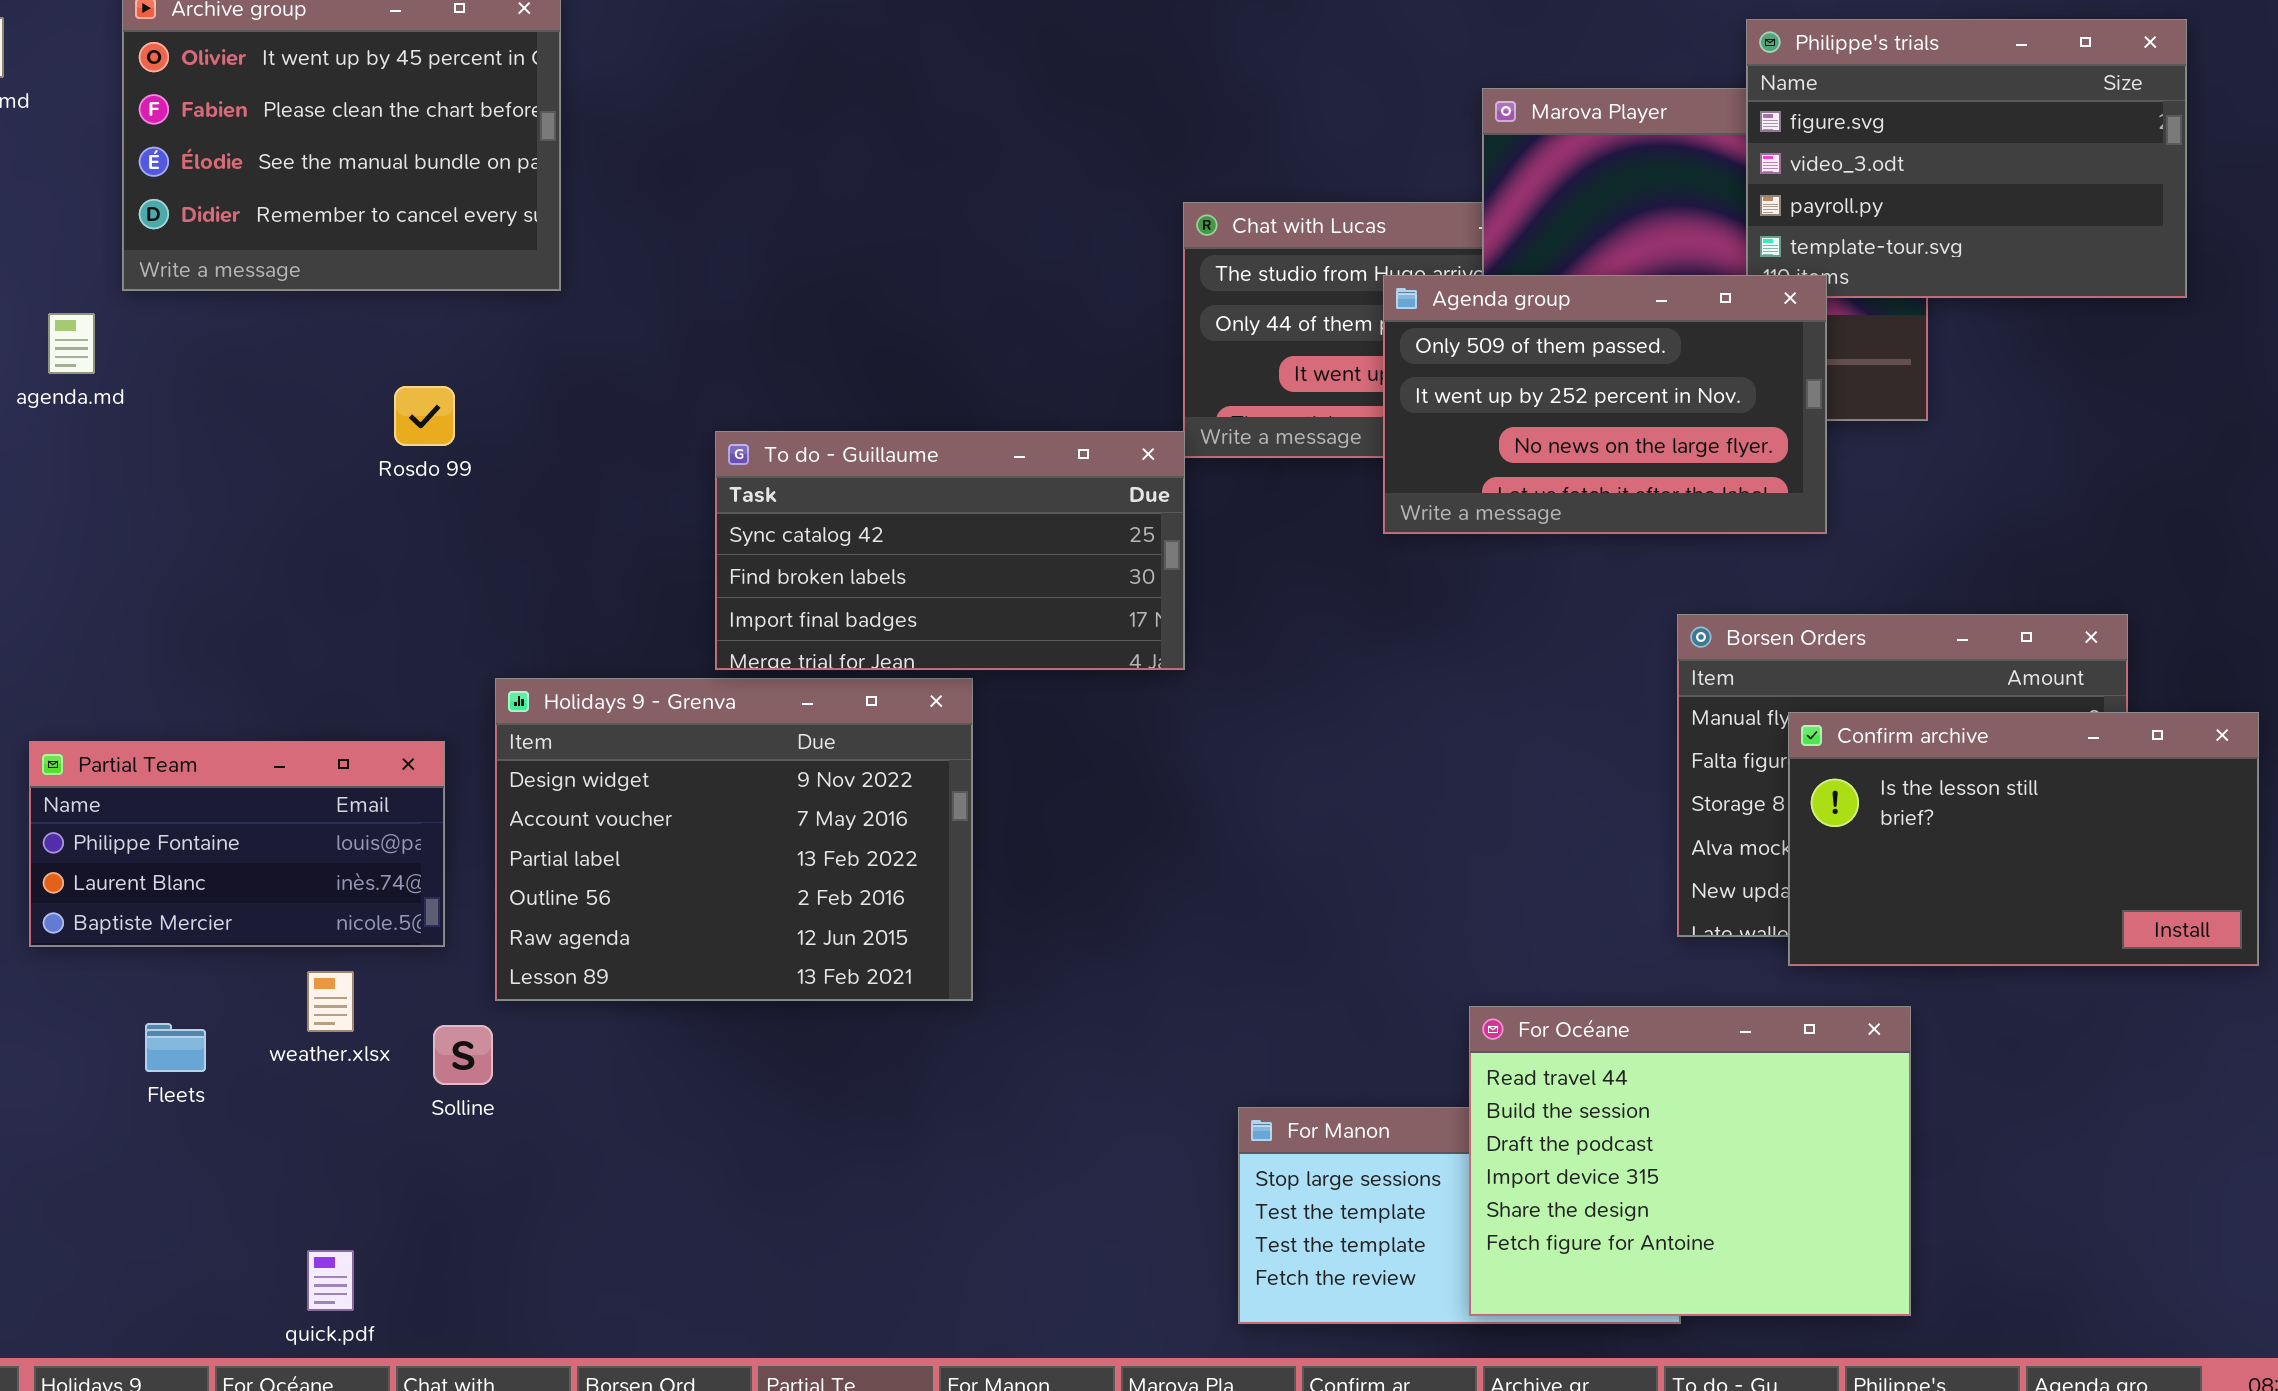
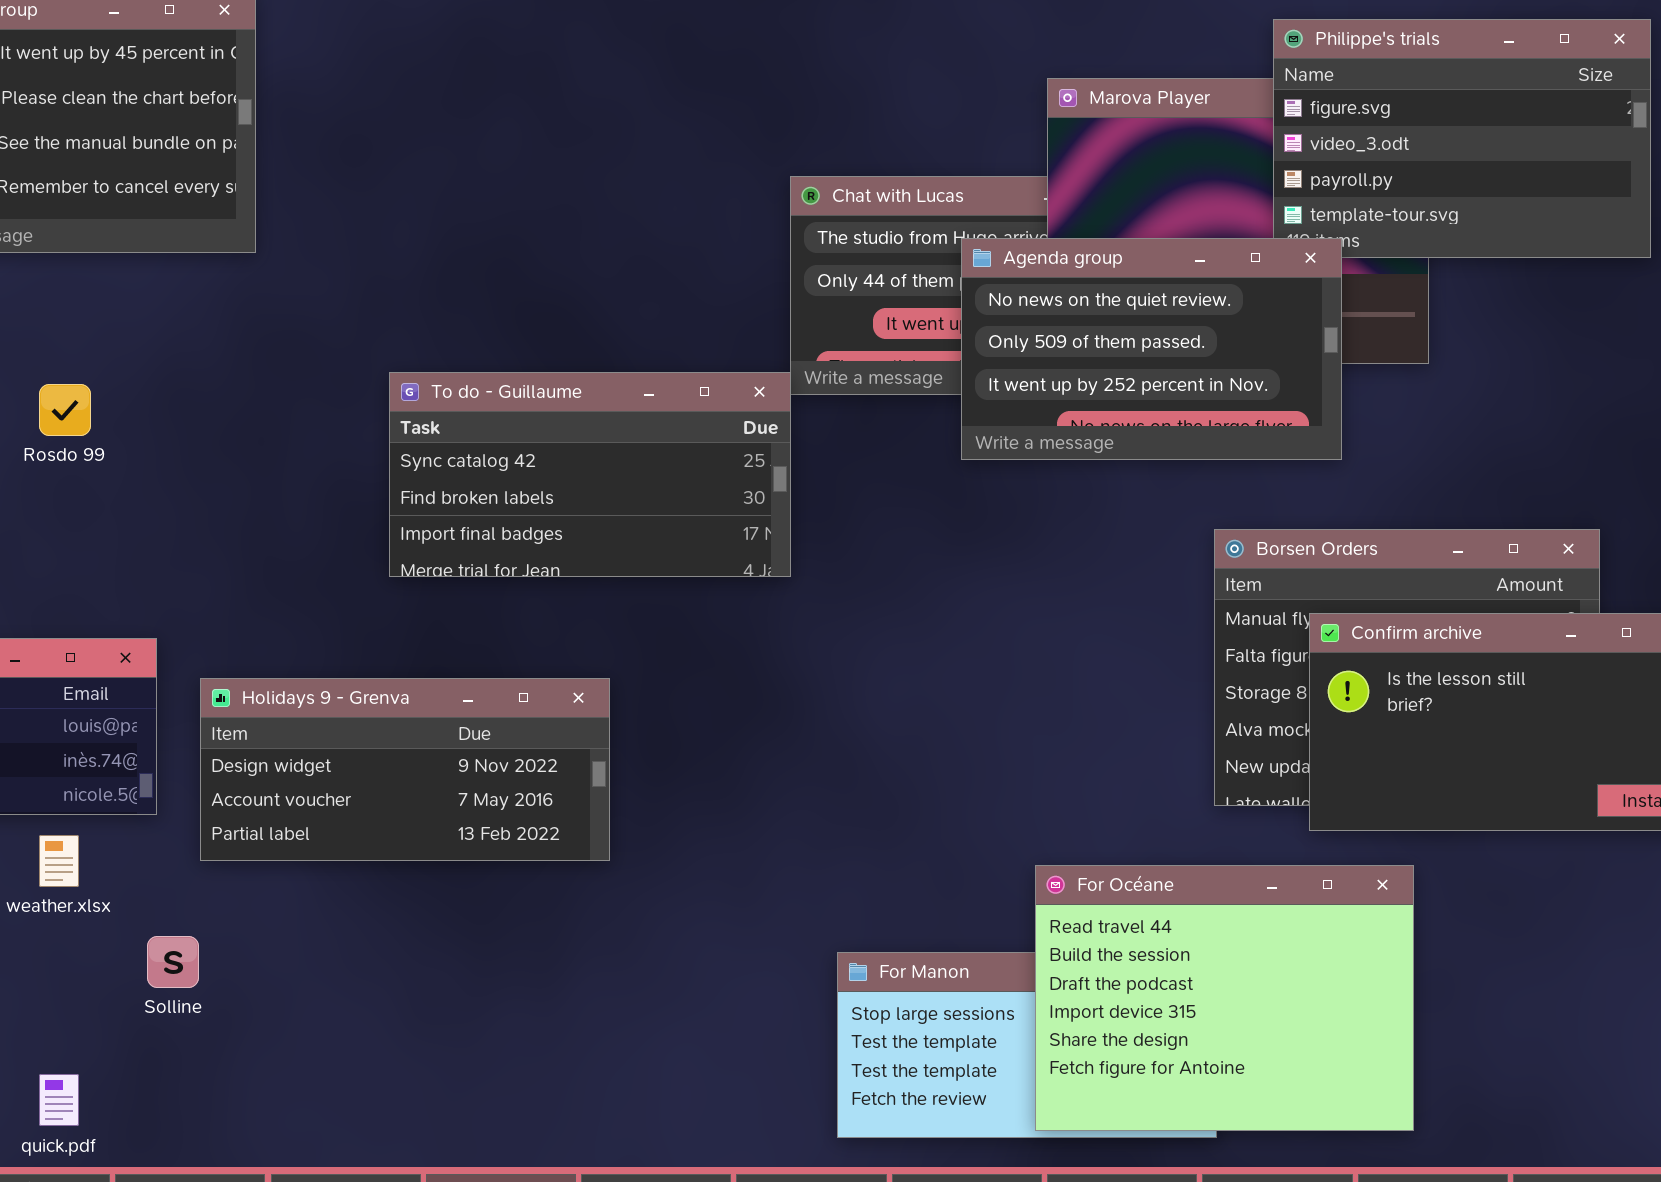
Agenda group: [1383,275,1827,534] -> [961,238,1342,460], scrolled up 1 row
Rosdo 99: [394,386,455,446] -> [39,384,91,436], moved
Holidays 9 - Grenva: [495,678,973,1001] -> [200,678,610,861], resized
Solline: [433,1025,493,1085] -> [147,936,199,988], moved

